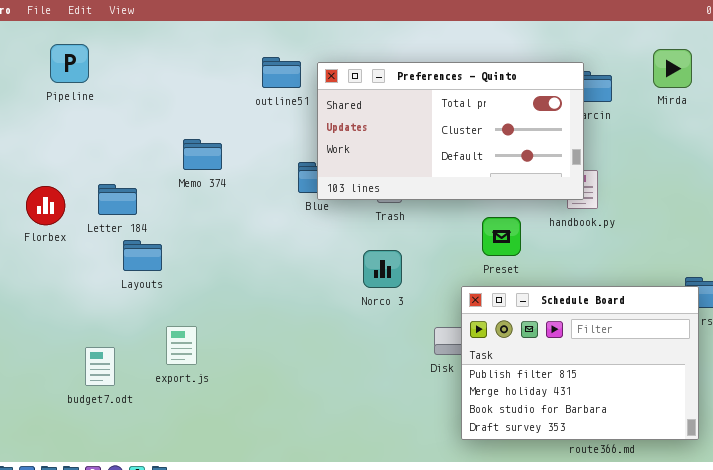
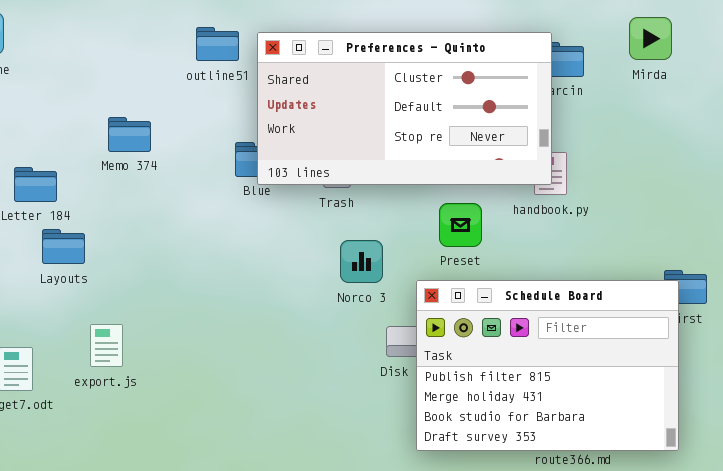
Preferences - Quinto: [317,62,584,200] -> [257,32,552,185], scrolled down 1 row
Norco 3: [363,250,402,288] -> [340,240,383,283], moved

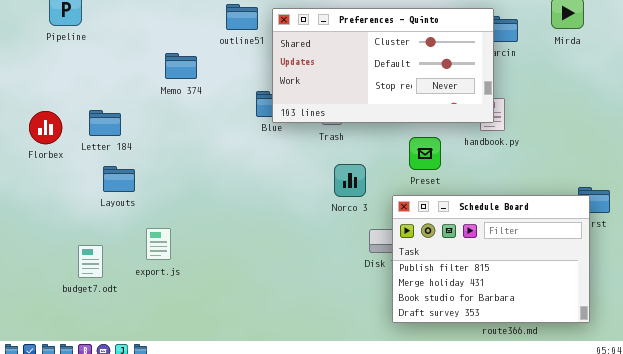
Memo 374: [108,117,151,152] -> [165,53,197,79], moved
Layouts: [42,229,85,264] -> [103,166,135,192], moved

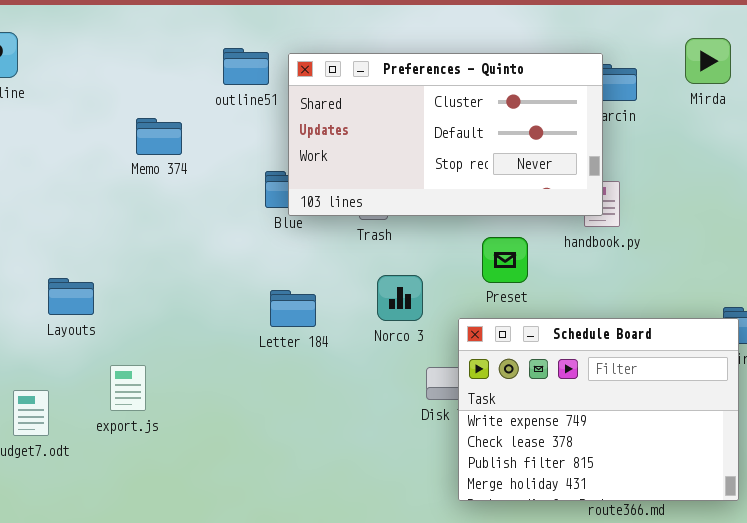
Letter 184: [89,110,121,136] -> [270,290,316,327], moved
Schedule Board: [392,195,590,323] -> [458,318,739,501], scrolled up 2 rows

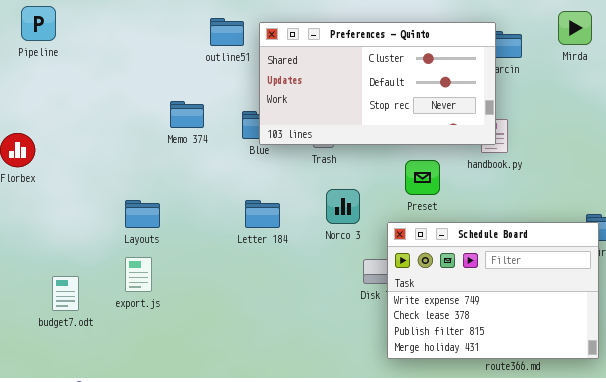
Memo 374: [136,118,182,155] -> [170,101,204,128], moved
Layouts: [48,278,94,315] -> [125,200,160,228], moved

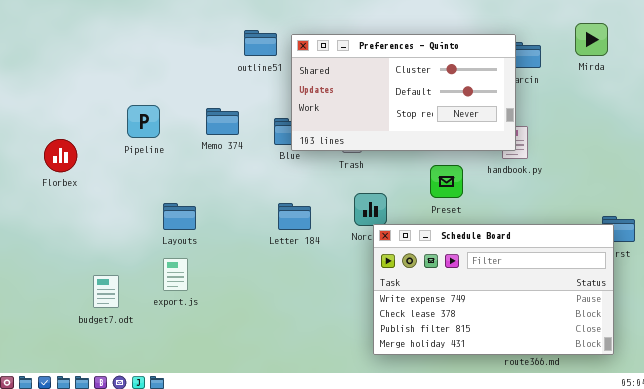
Pipeline: [21,6,56,41] -> [127,105,160,138], moved
Schedule Board: [387,222,599,359] -> [373,224,614,355], resized

